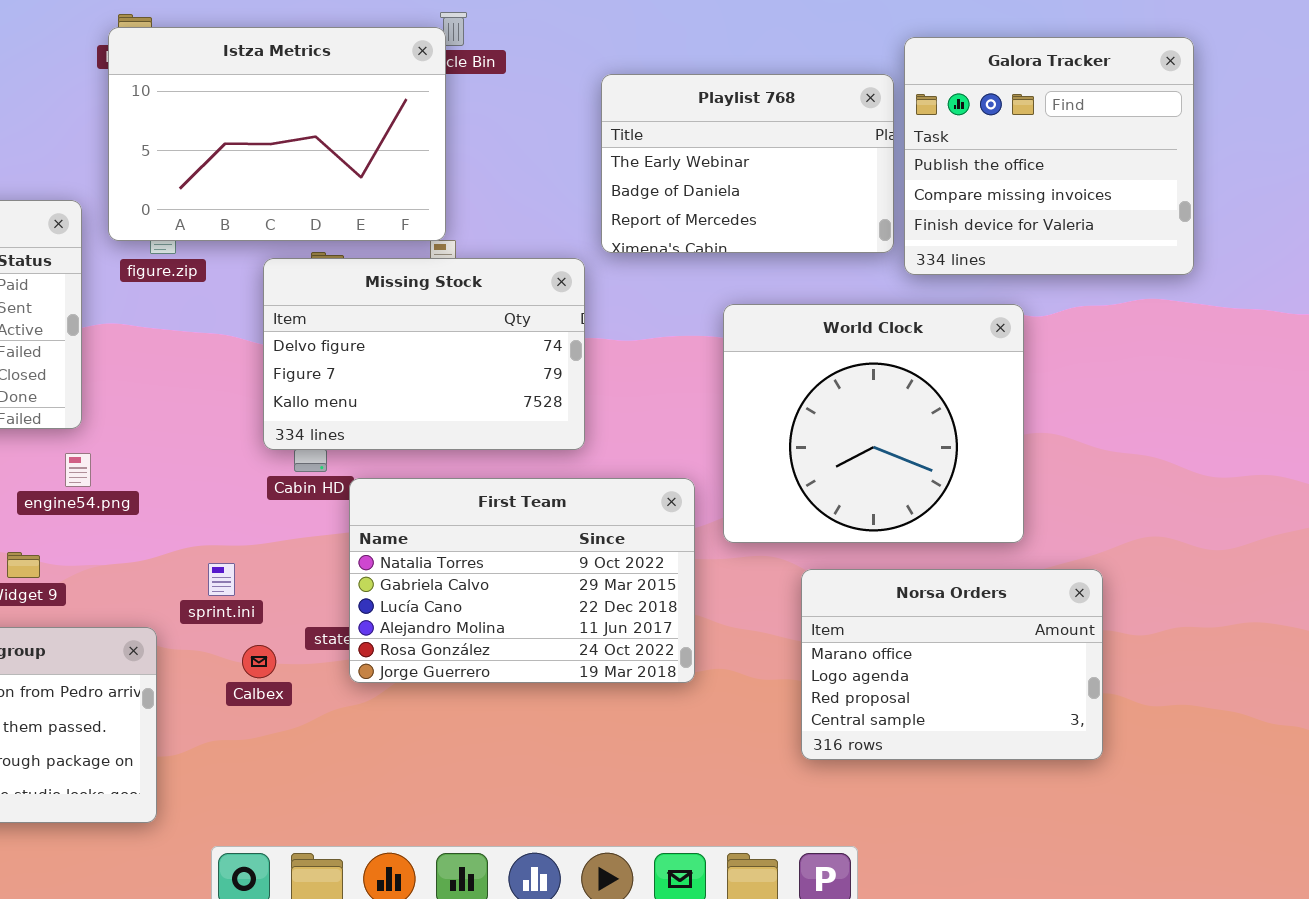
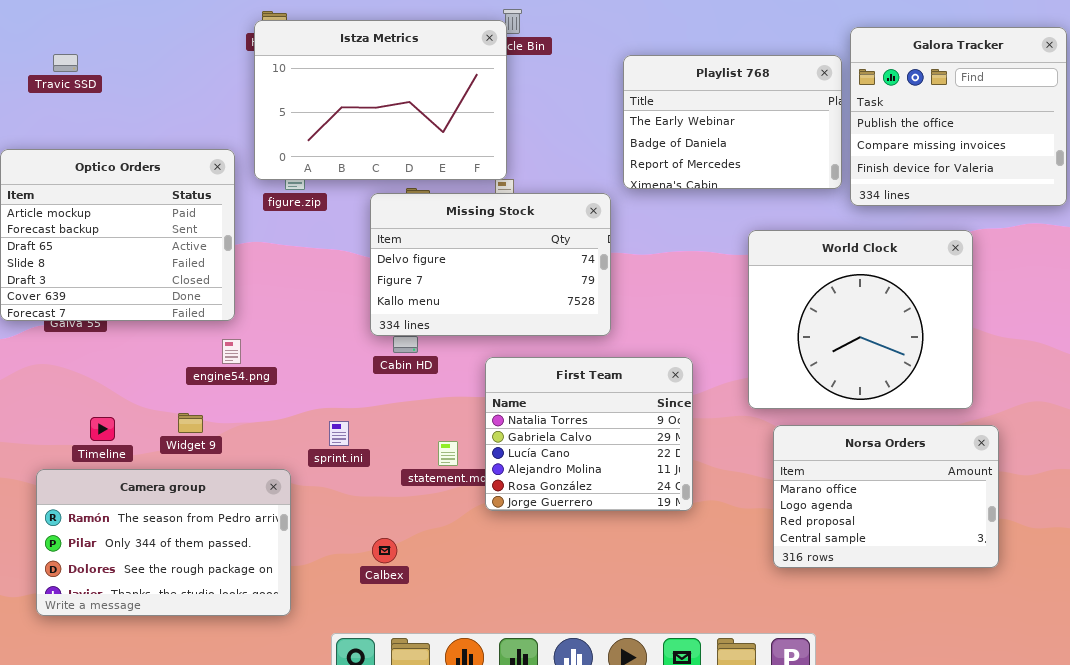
World Clock: [723,304,1024,543] -> [748,230,973,409], moved
First Team: [349,478,695,683] -> [485,357,693,511], resized
Calbex: [242,645,276,678] -> [372,538,397,563], moved

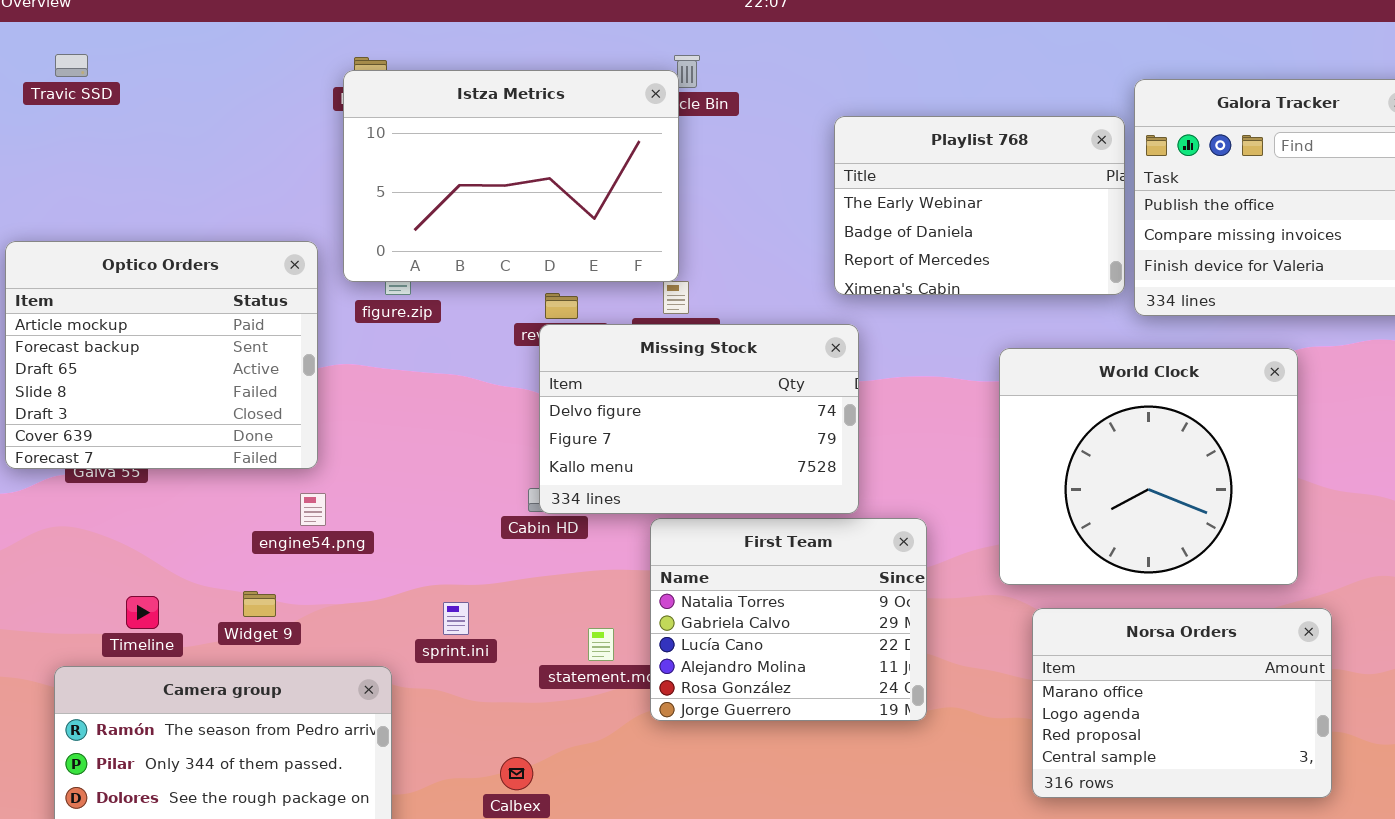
Travic SSD: [53,54,78,72] -> [55,54,88,77], moved
Missing Stock: [370,193,611,336] -> [539,324,859,514], moved

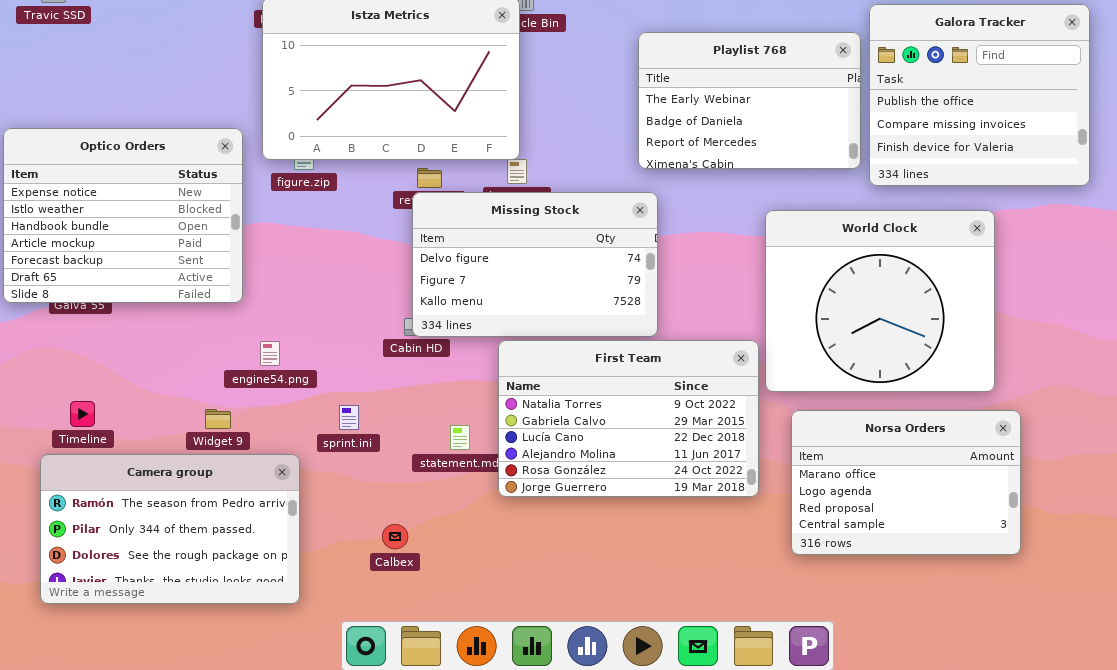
Optico Orders: [5,241,318,469] -> [3,128,243,303], scrolled up 3 rows
engine54.png: [300,493,326,526] -> [260,341,280,366], moved
First Team: [650,518,927,721] -> [498,340,759,497], resized
Widget 9: [243,591,276,617] -> [205,409,231,429], moved
Timeline: [126,596,159,629] -> [70,401,95,427], moved

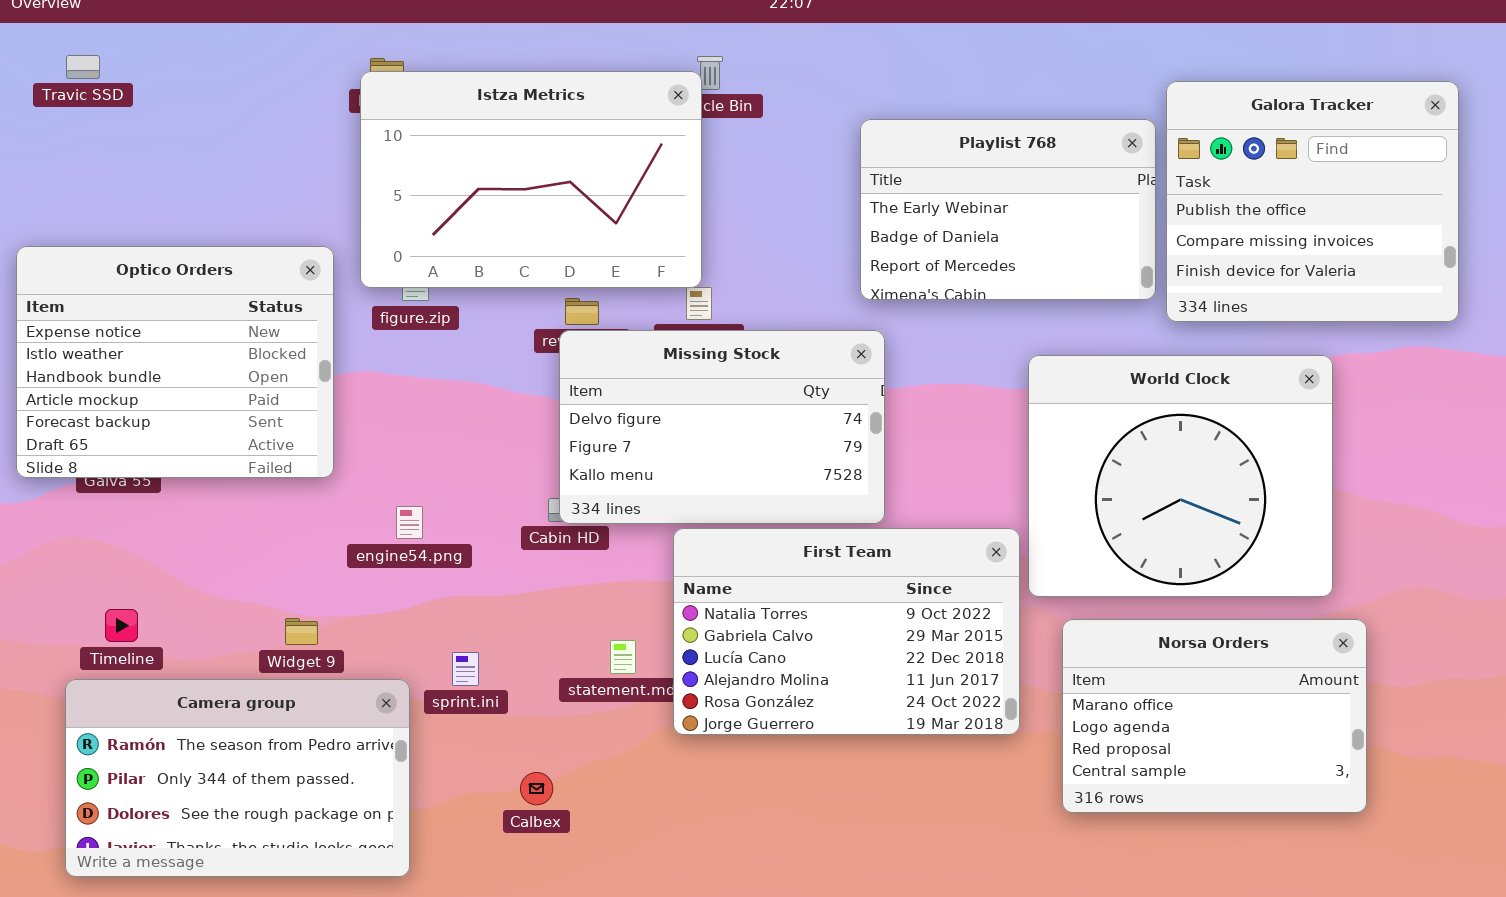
engine54.png: [260,341,280,366] -> [396,506,423,539], moved
sprint.ini: [339,405,359,430] -> [452,652,479,686], moved

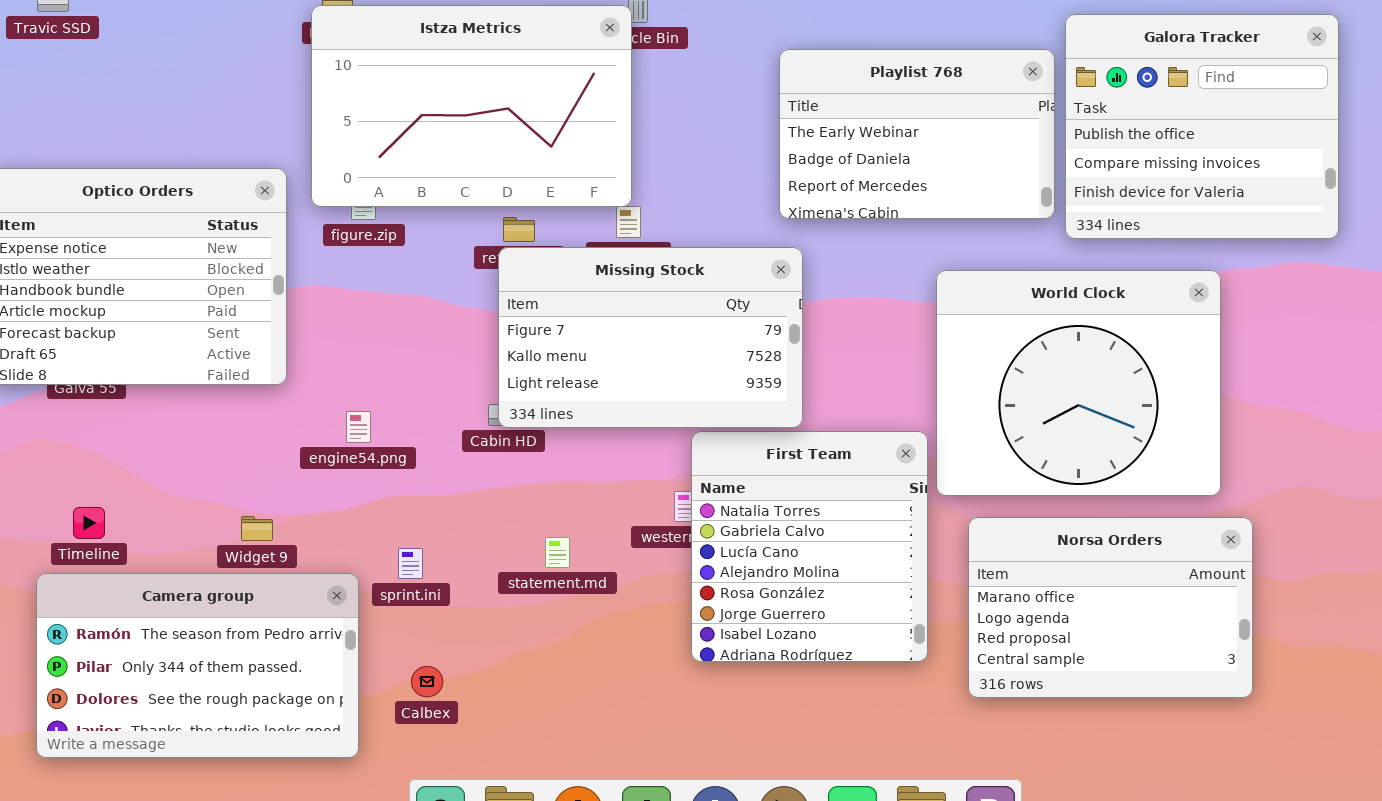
Missing Stock: [559,330,885,524] -> [498,247,803,428], scrolled down 1 row
First Team: [673,528,1020,735] -> [691,431,928,662], resized
Calbex: [520,772,553,805] -> [411,666,443,697], moved

